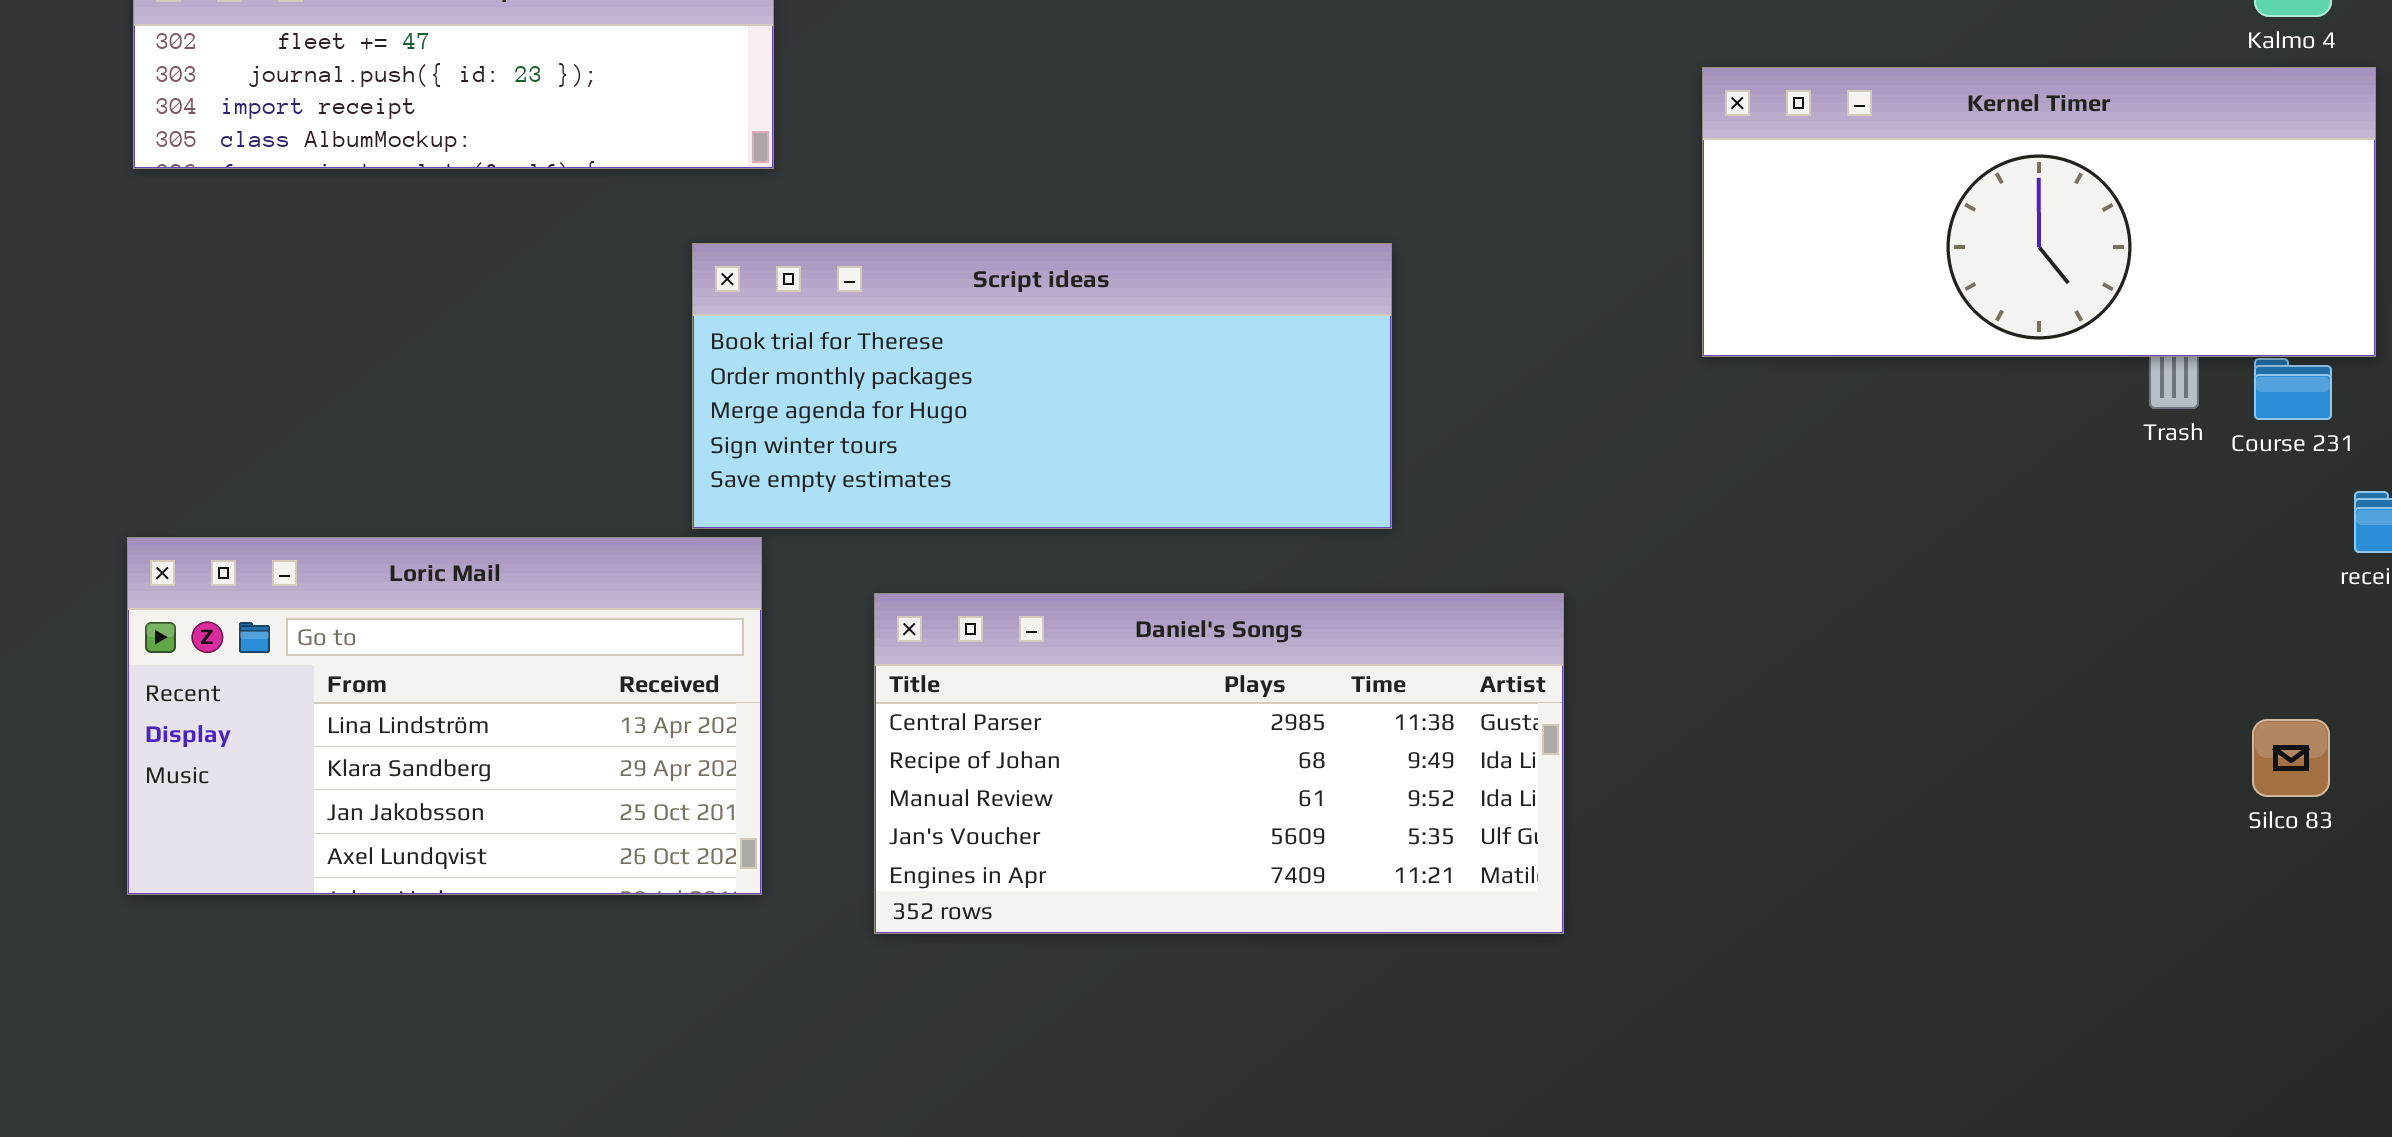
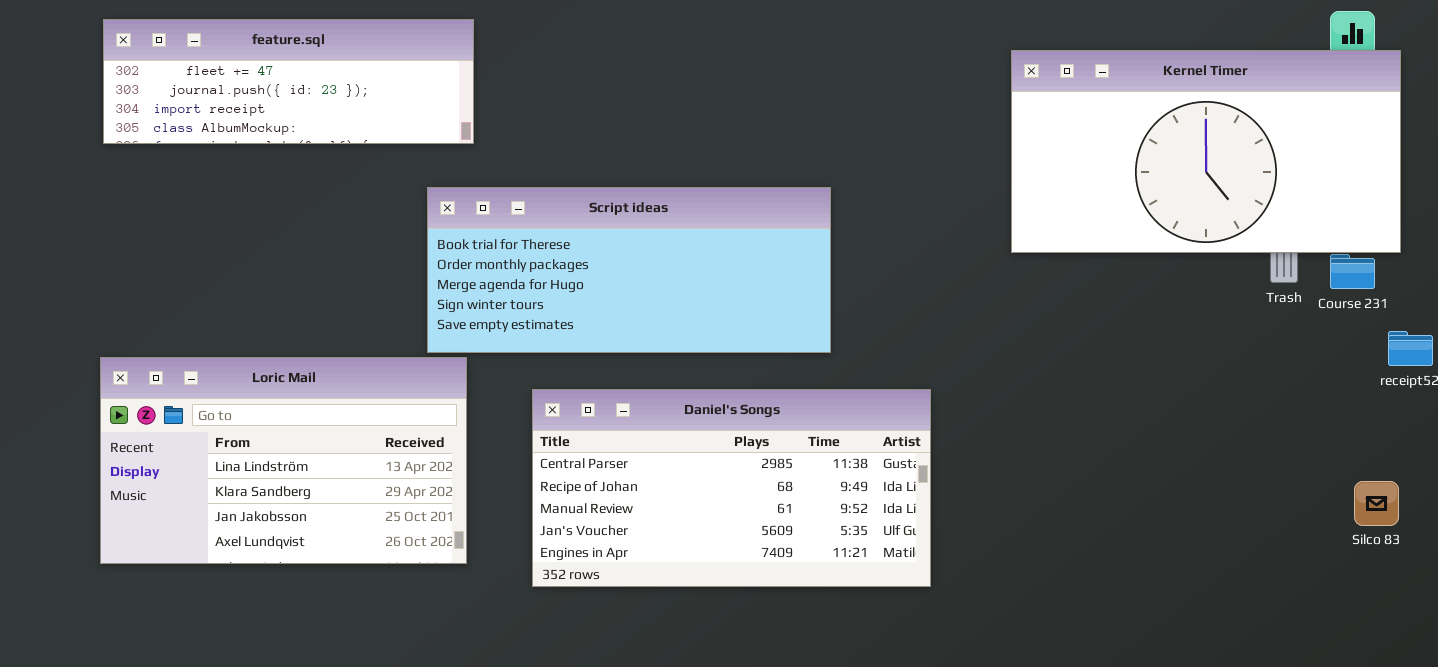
Kernel Timer: [1702,67,2376,357] -> [1011,50,1401,253], resized
Silco 83: [2252,719,2330,797] -> [1354,481,1399,526], moved

